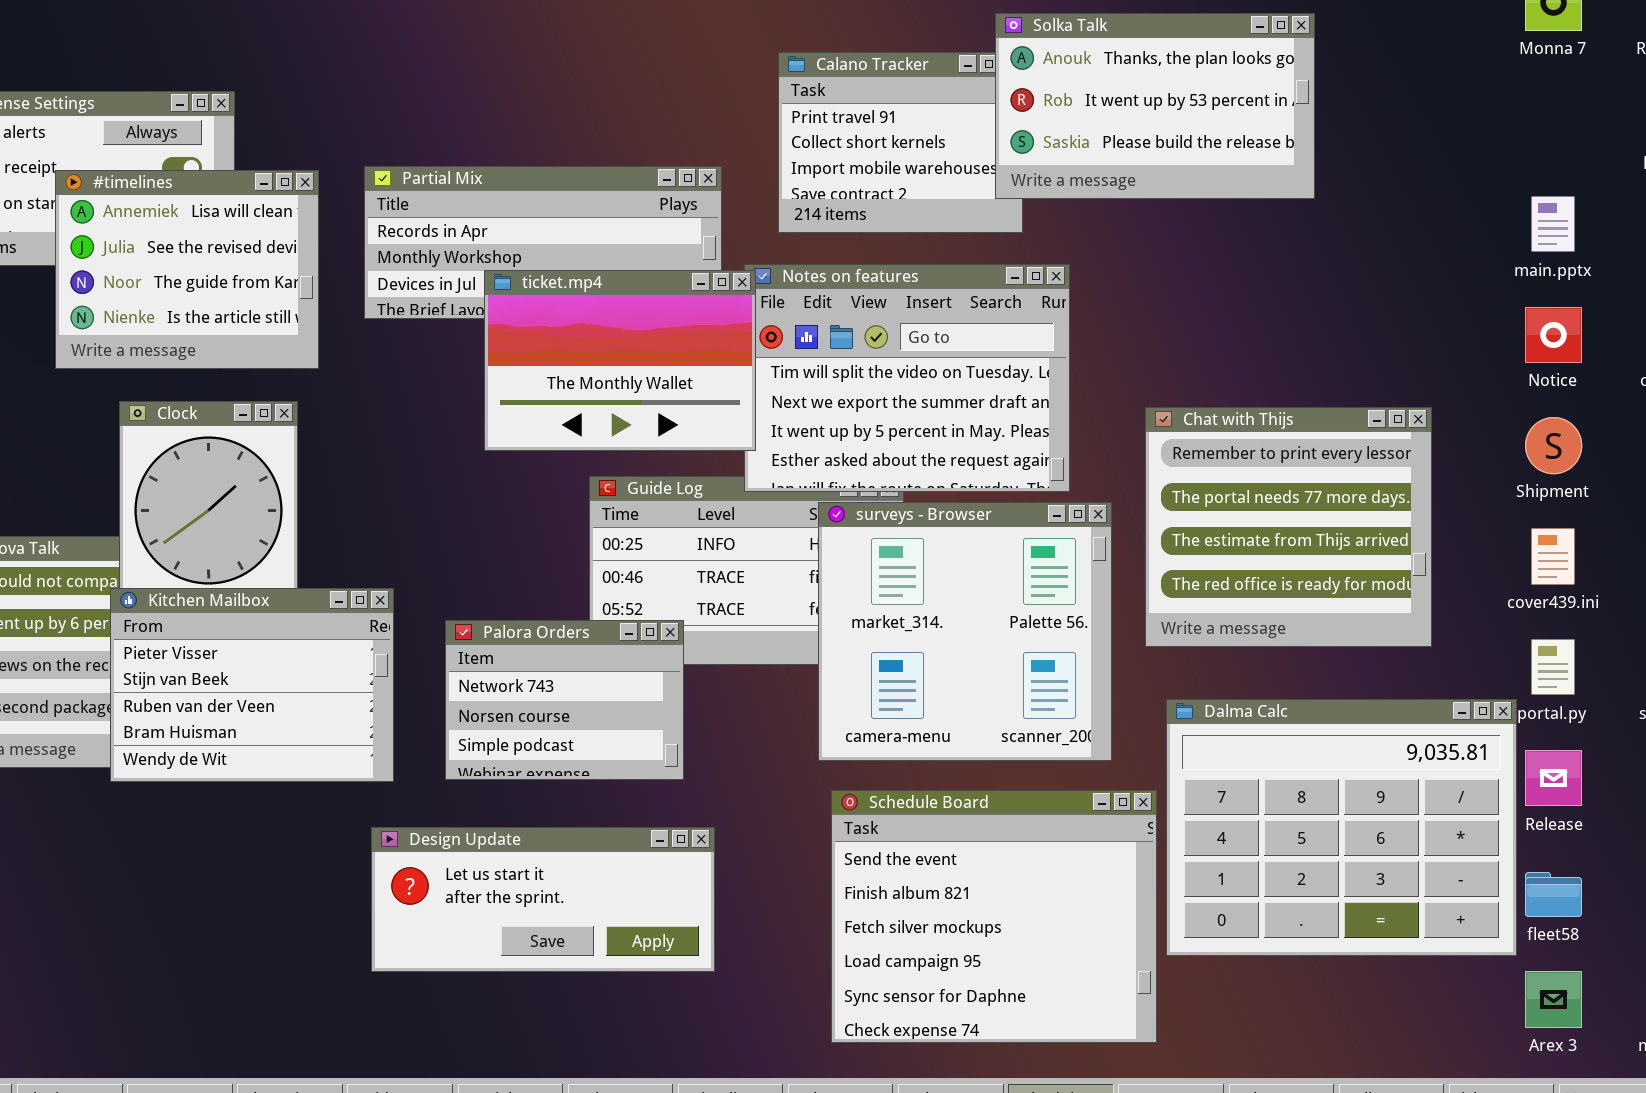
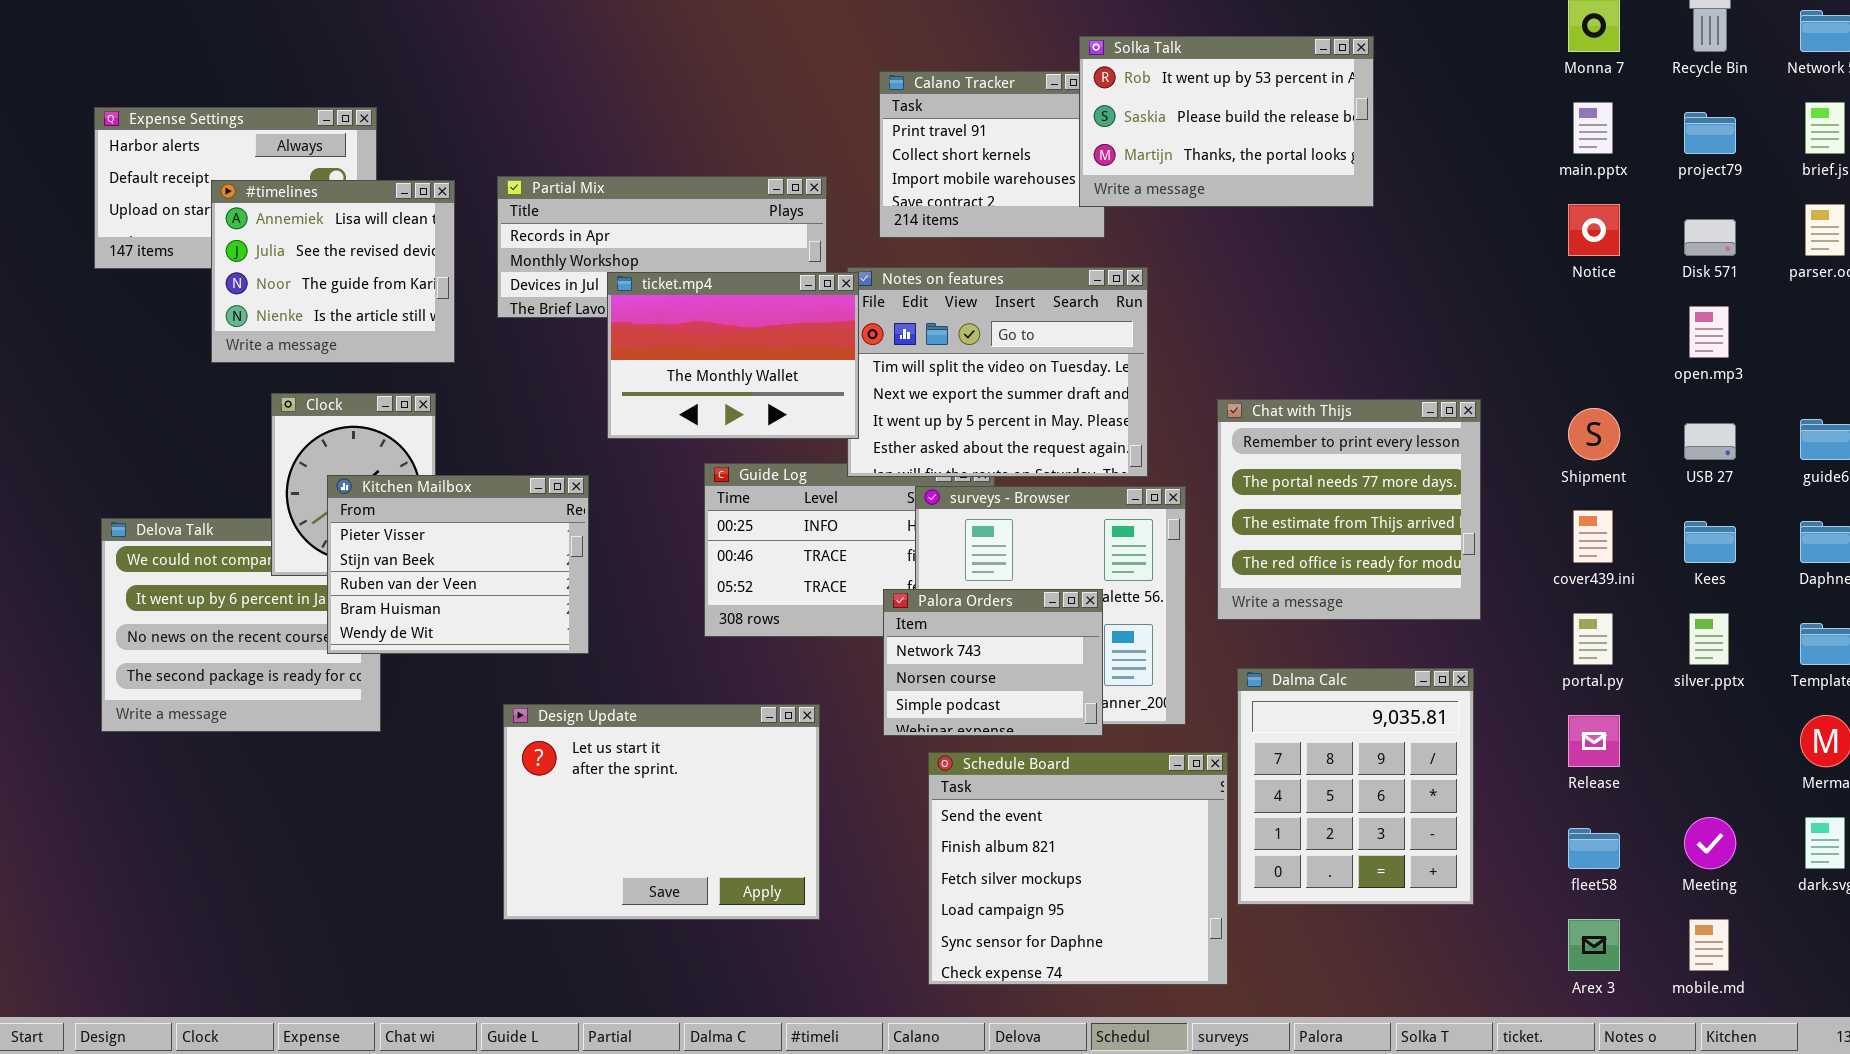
Solka Talk: [995,13,1315,199] -> [1079,36,1374,207], scrolled down 1 row
main.pptx: [1531,196,1575,252] -> [1573,102,1613,154], moved
Notice: [1525,307,1582,363] -> [1568,204,1620,256], moved
Kitchen Mailbox: [110,588,394,782] -> [327,475,589,654], moved
Palora Orders: [445,620,684,780] -> [883,589,1103,736], moved
Dalma Calc: [1166,699,1517,956] -> [1237,668,1474,905], resized
Design Update: [371,827,715,972] -> [503,704,820,920], resized

